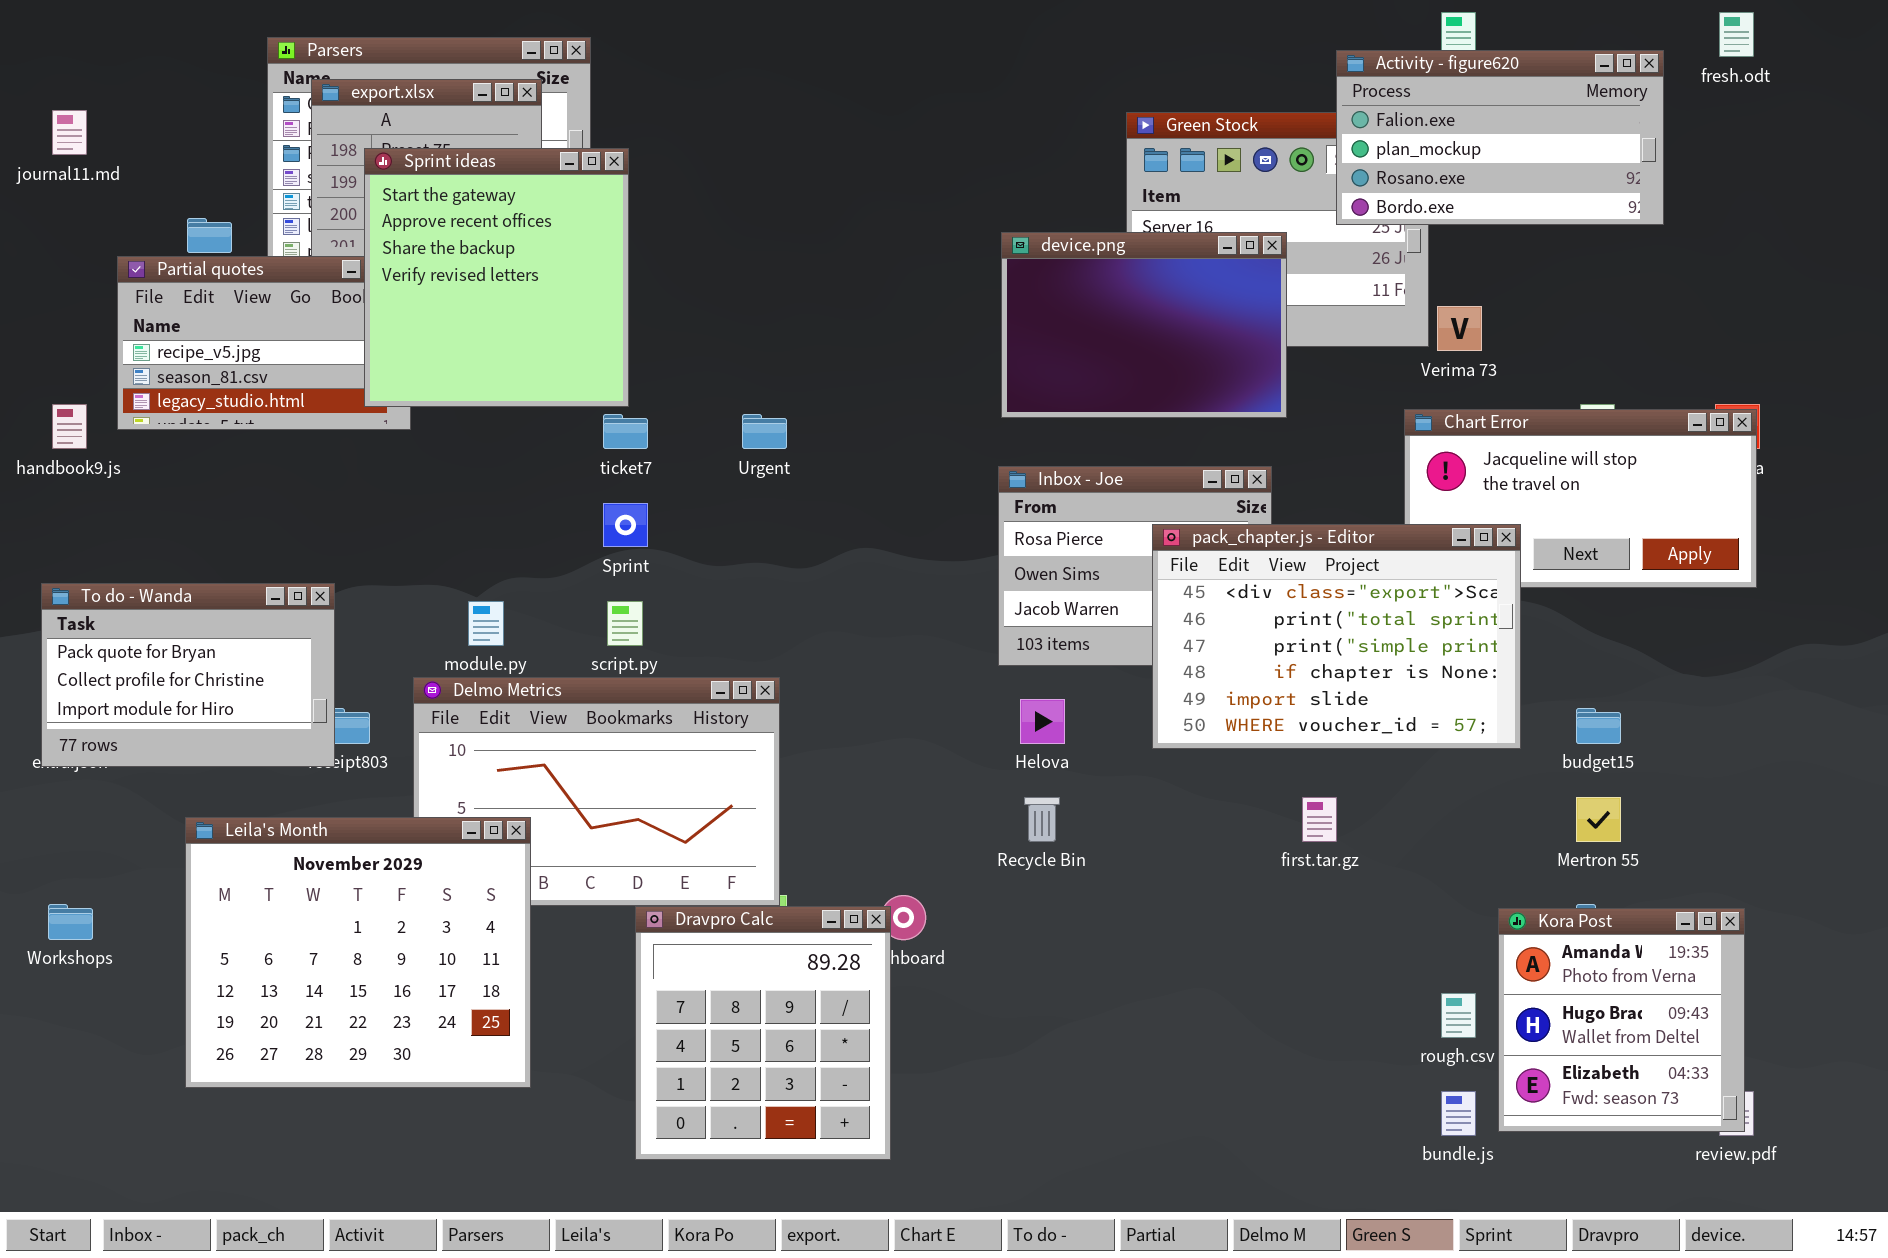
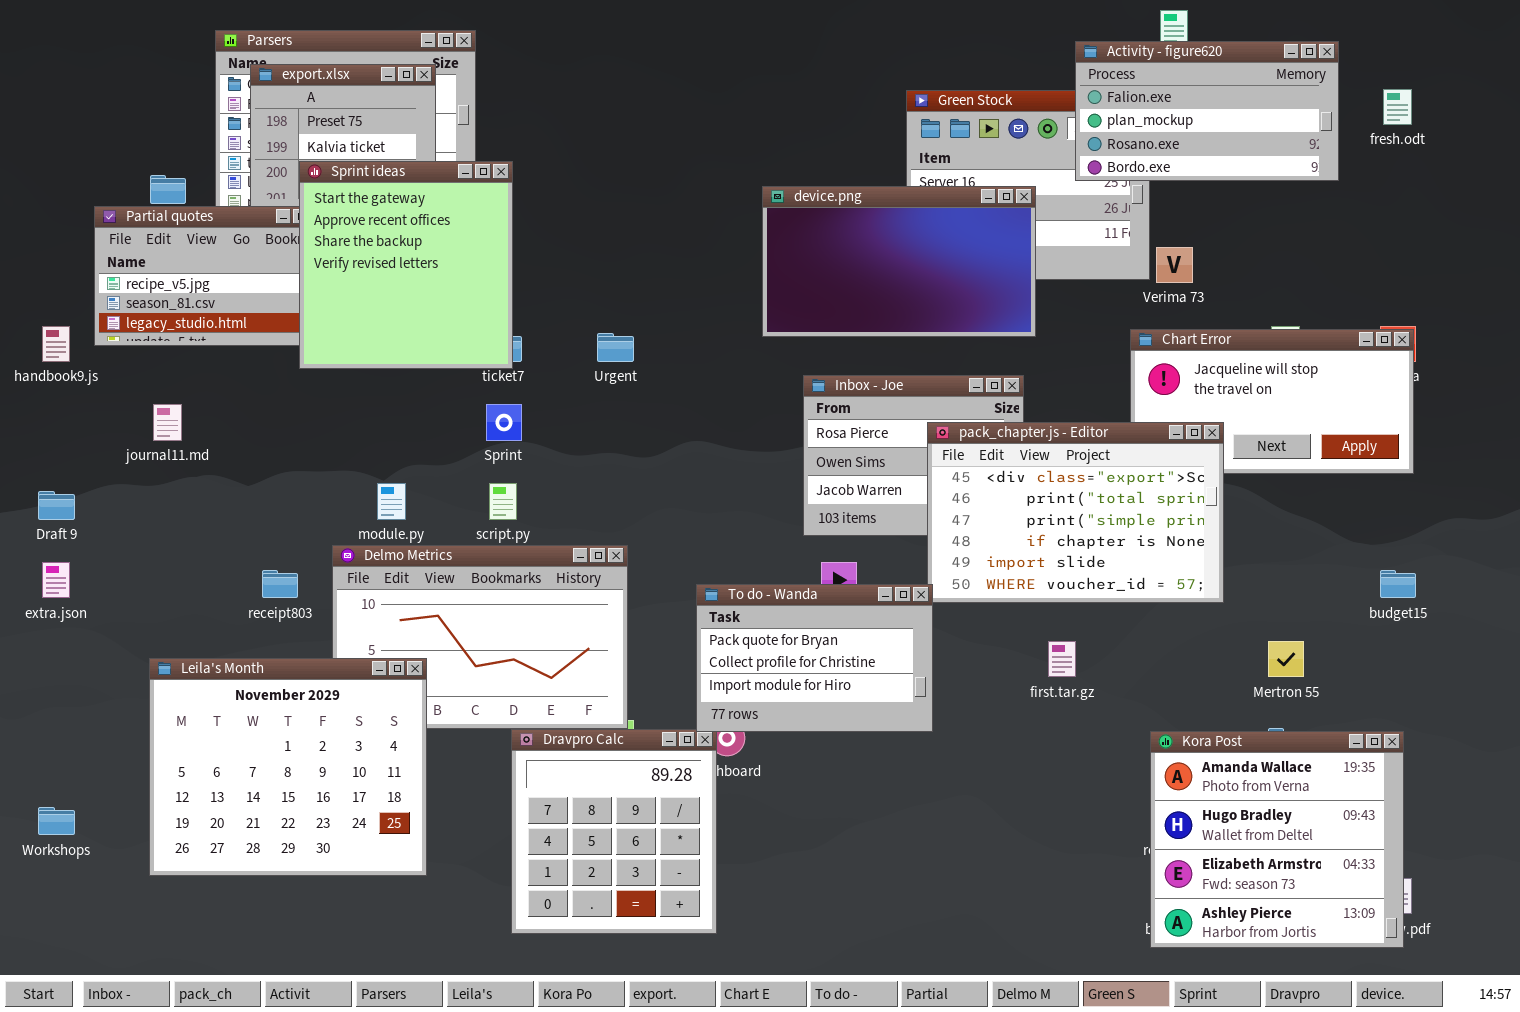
fresh.odt: [1719,12,1754,57] -> [1383,89,1412,125], moved
journal11.md: [52,110,87,155] -> [153,404,182,441], moved
Sprint ideas: [364,148,629,407] -> [299,161,513,369], moved
device.png: [1001,232,1287,418] -> [762,186,1036,337], resized
To do - Wanda: [41,583,335,767] -> [696,584,933,732], moved
budget15: [1576,708,1621,744] -> [1380,570,1416,598], moved
Workshops: [48,904,93,940] -> [38,807,75,835], moved
Kora Post: [1498,908,1745,1132] -> [1150,731,1404,948], resized

